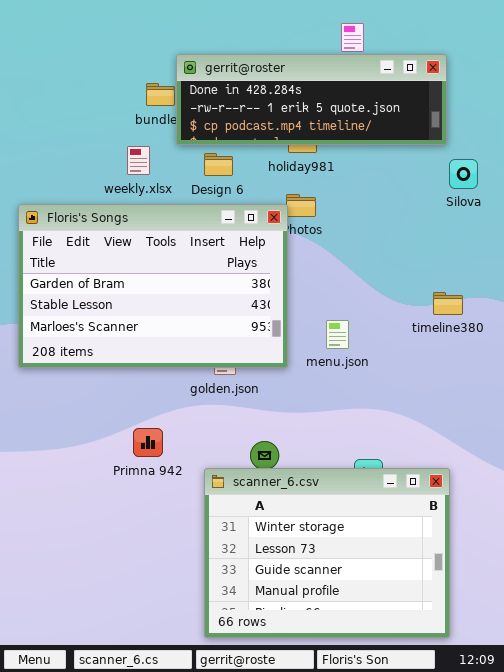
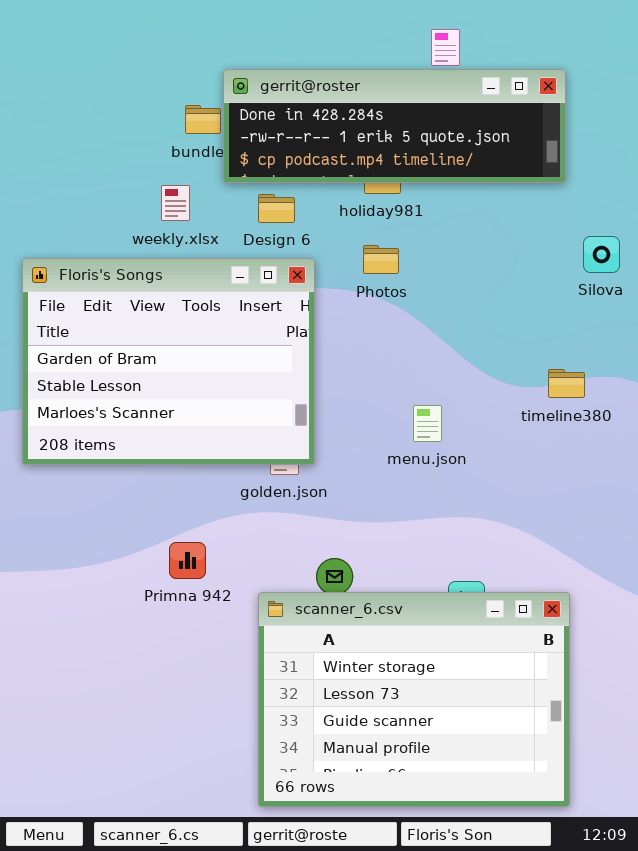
Silova: [449,159,478,189] -> [583,236,620,273], moved
Floris's Songs: [18,204,288,368] -> [22,258,315,465], resized

